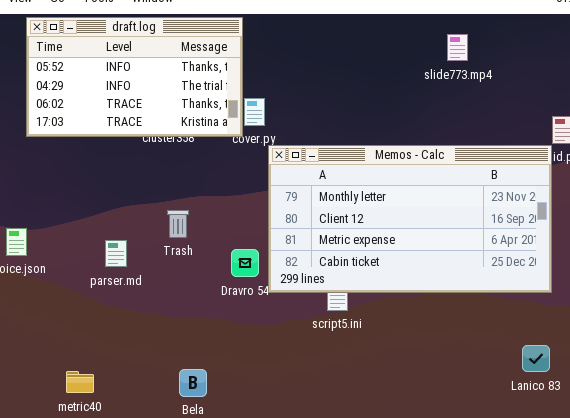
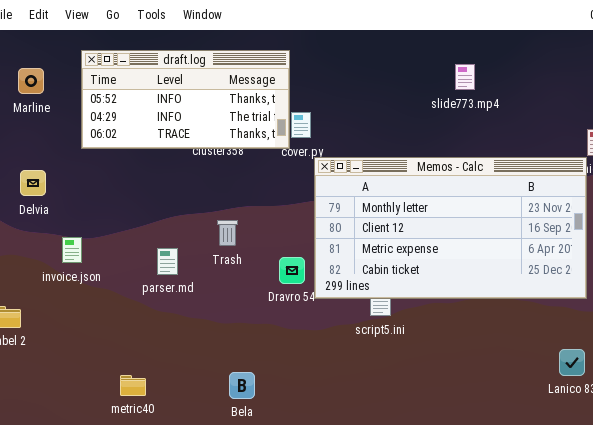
draft.log: [26,17,243,137] -> [81,50,290,149], resized
slide773.mp4: [447,34,468,61] -> [455,64,475,90], moved

